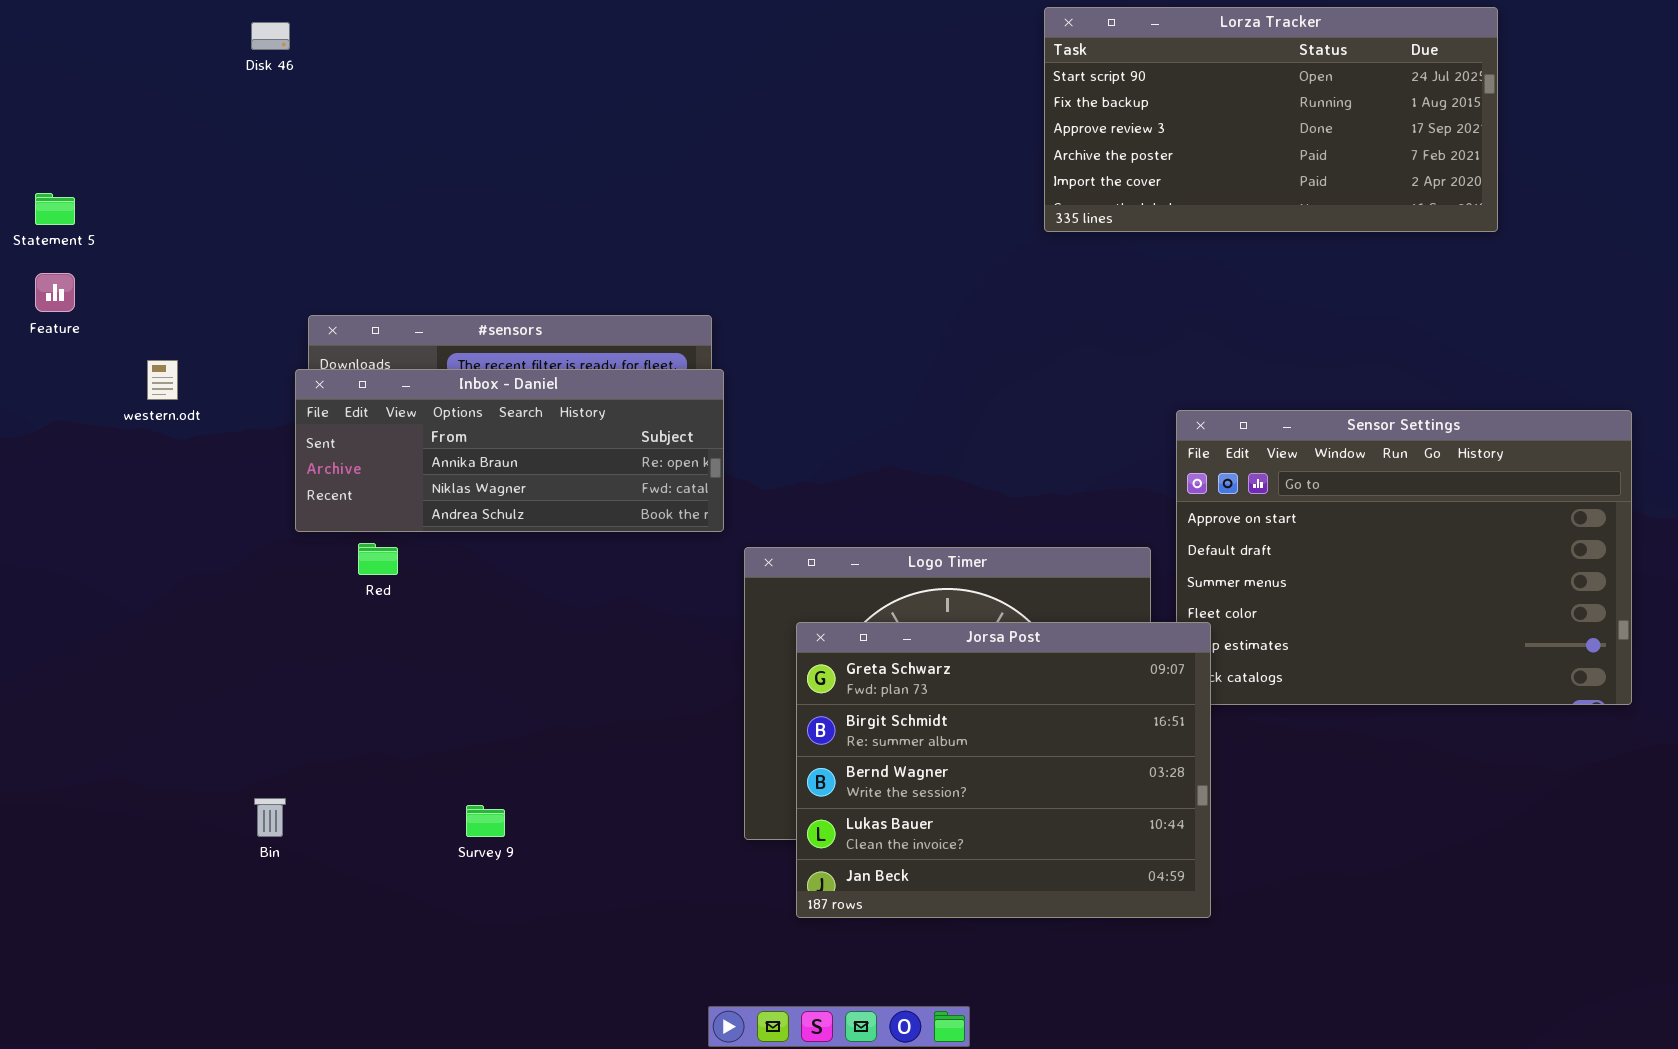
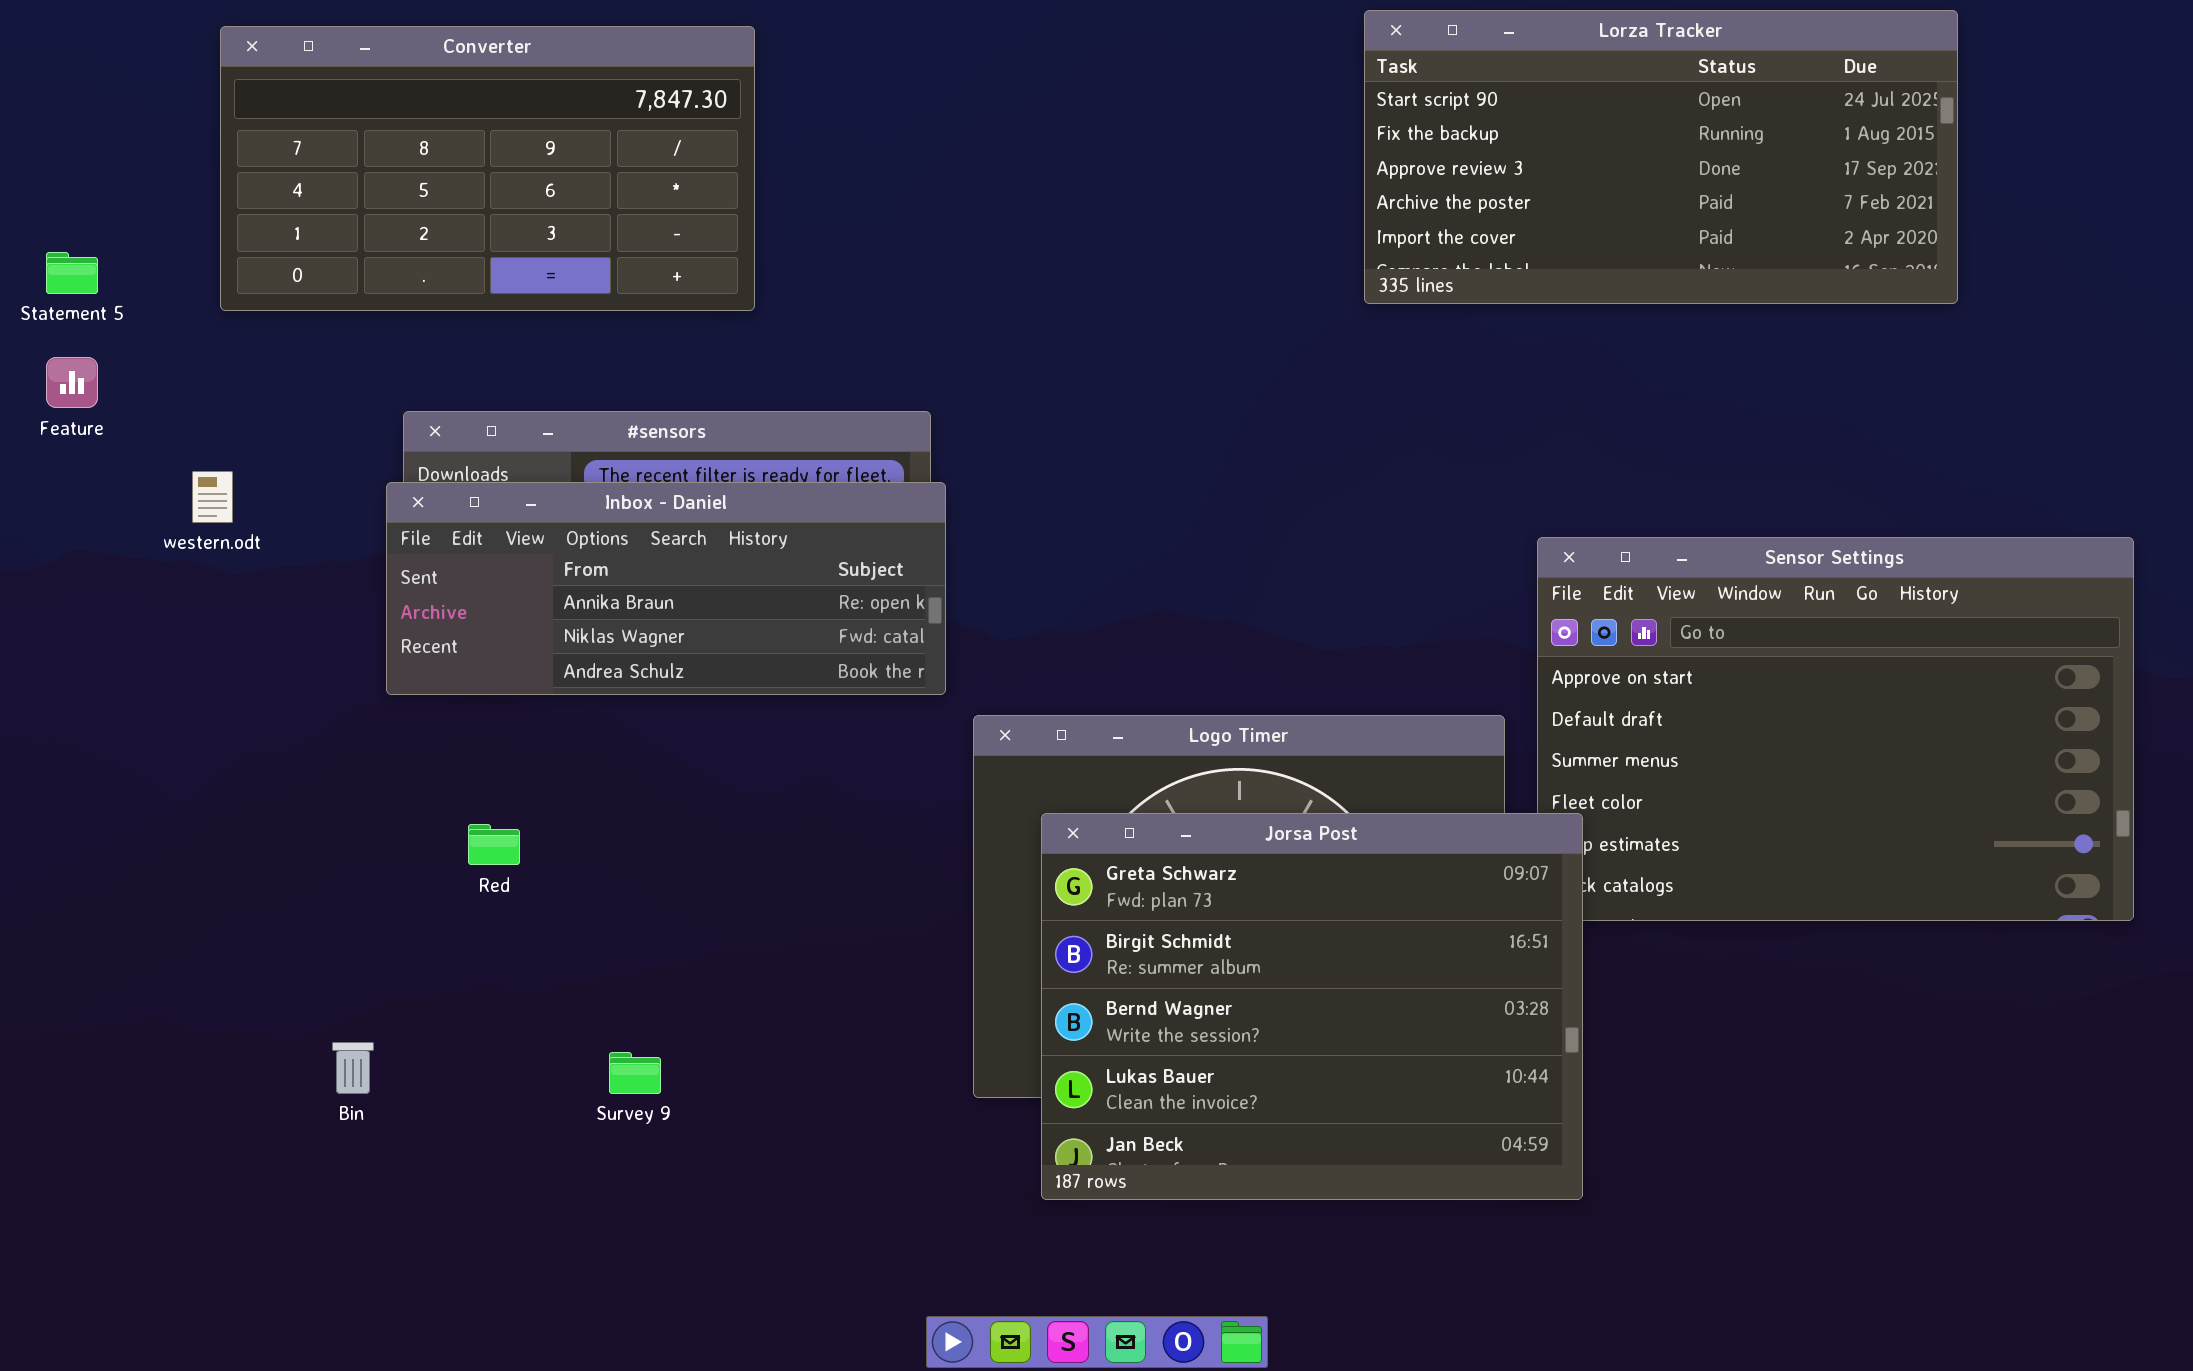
Converter: none -> [220,26,755,311], opened
Red: [358,543,398,575] -> [468,824,520,865], moved

